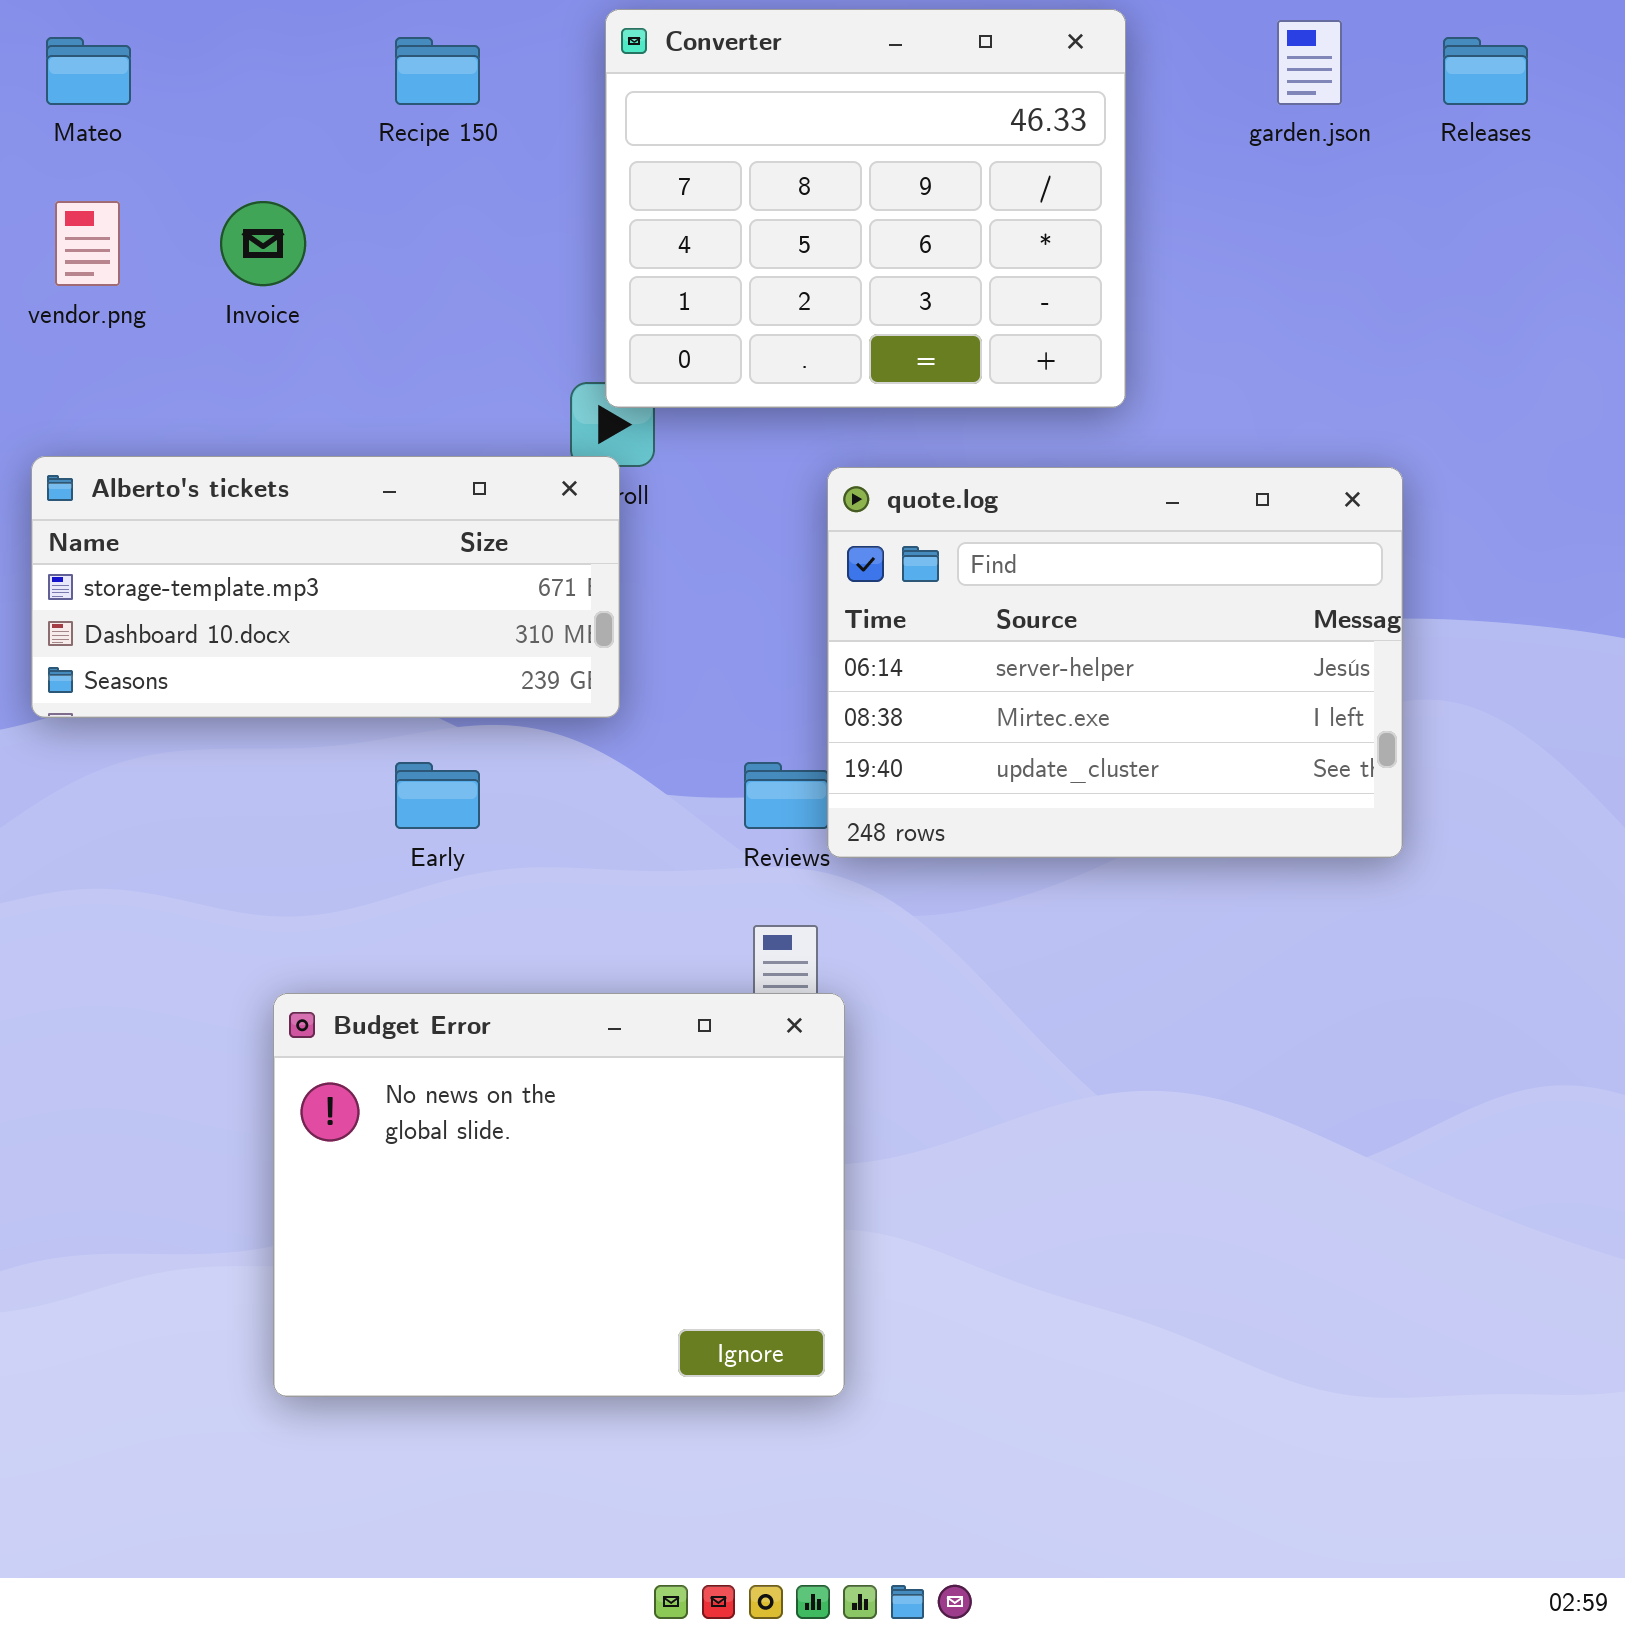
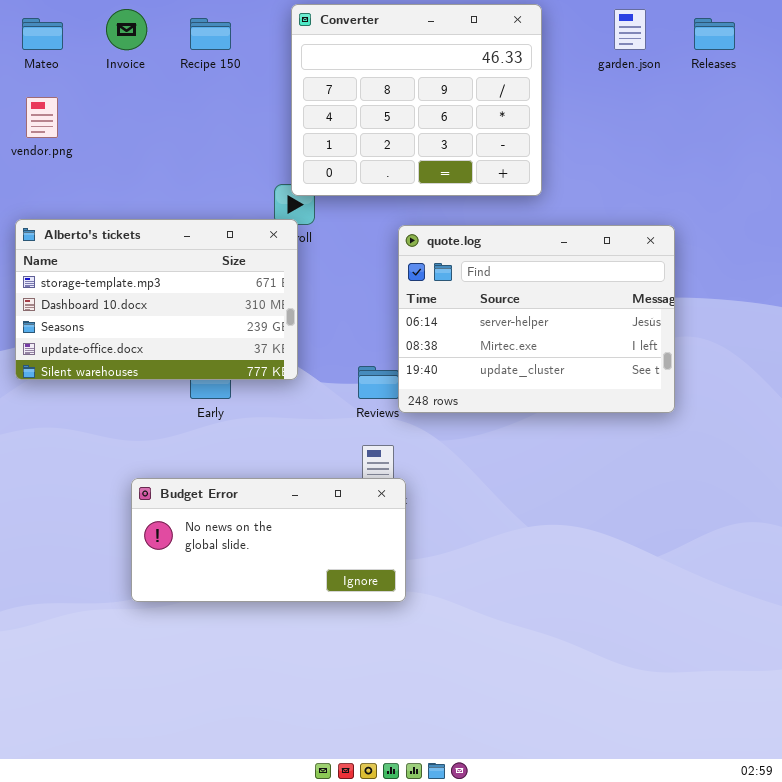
Invoice: [220,201,306,286] -> [106,9,147,50], moved
Alberto's tickets: [31,456,620,718] -> [15,219,298,380], resized
Budget Error: [273,993,845,1397] -> [131,478,406,602], resized

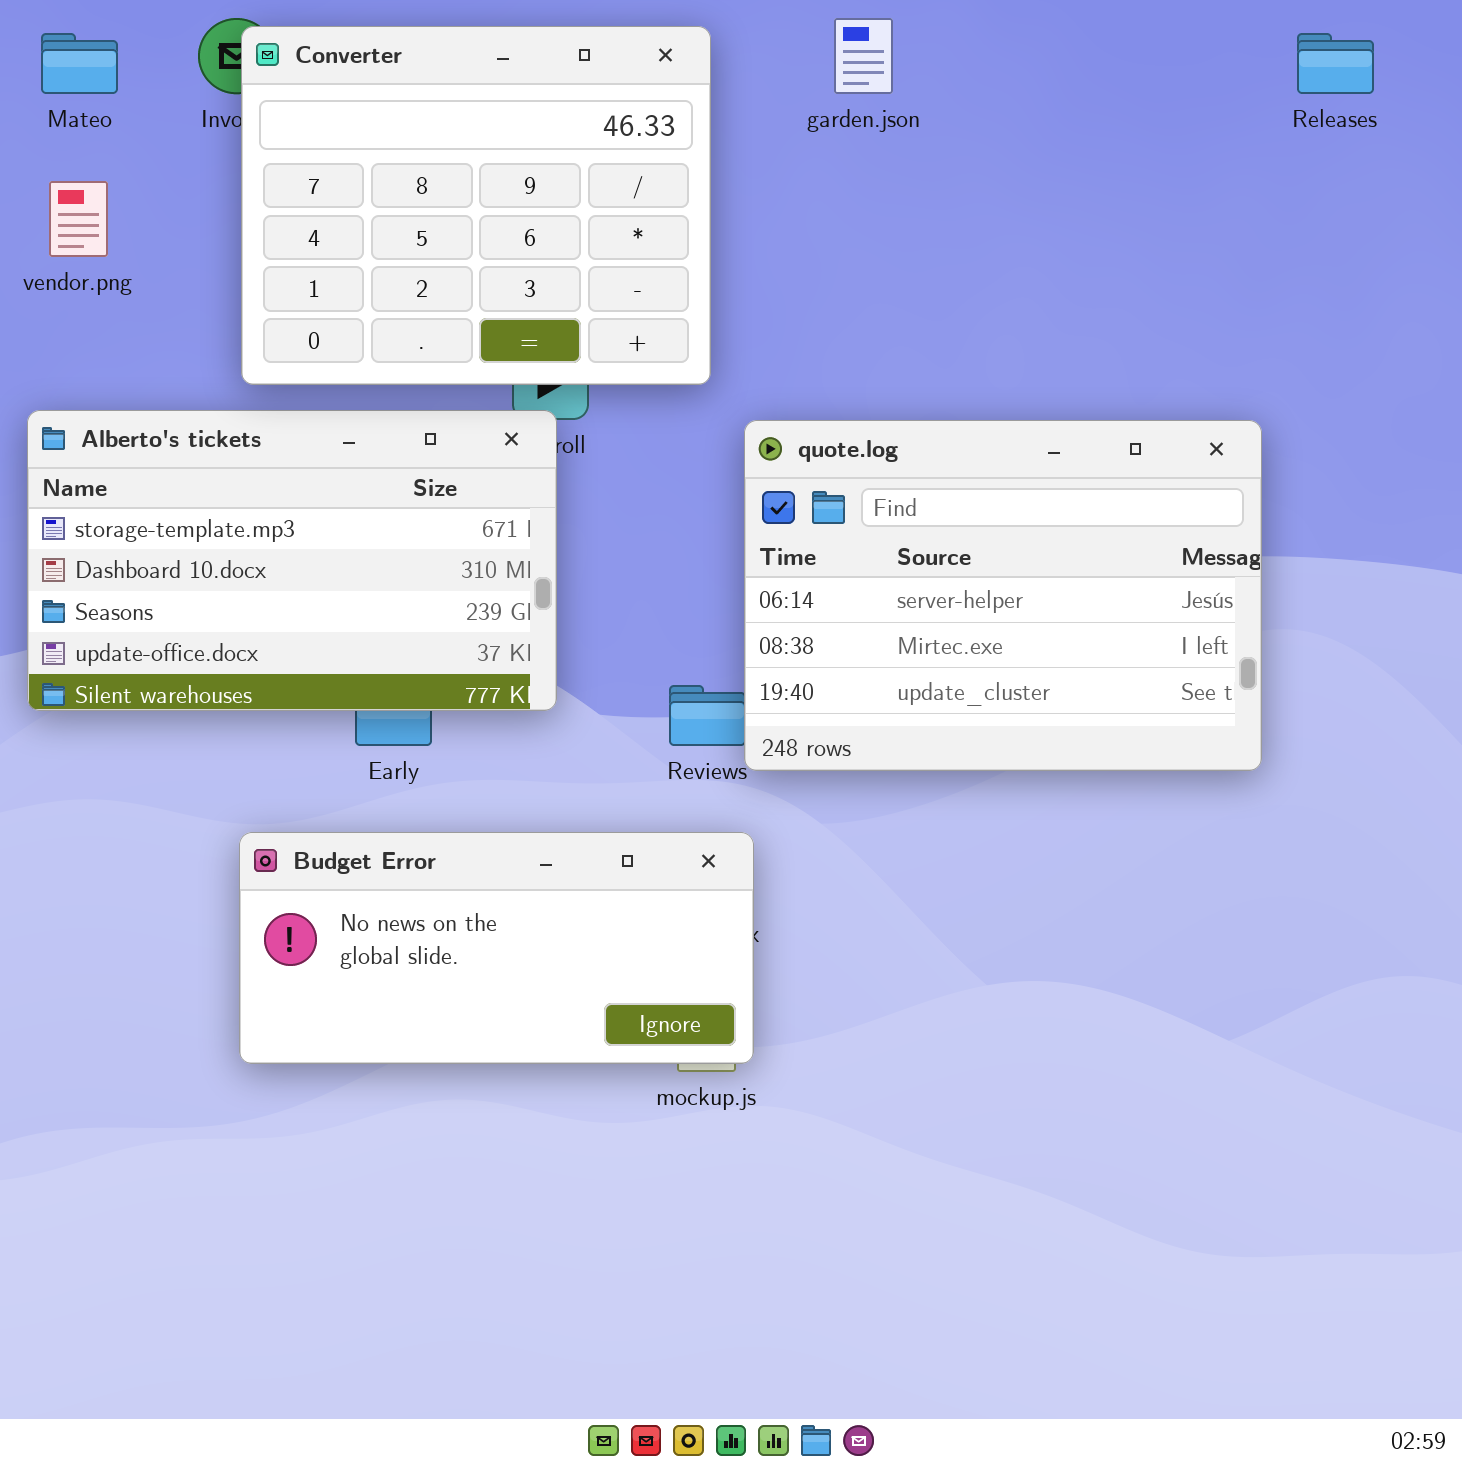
Converter: [291,4,542,196] -> [241,26,711,385], moved
garden.json: [614,9,646,50] -> [834,18,893,94], moved
Budget Error: [131,478,406,602] -> [239,832,754,1064], moved

